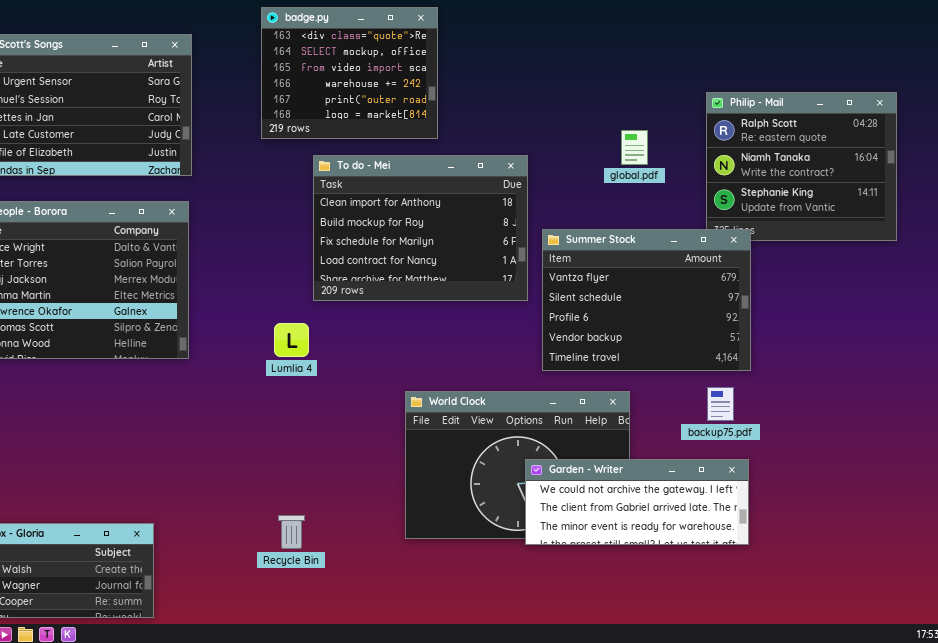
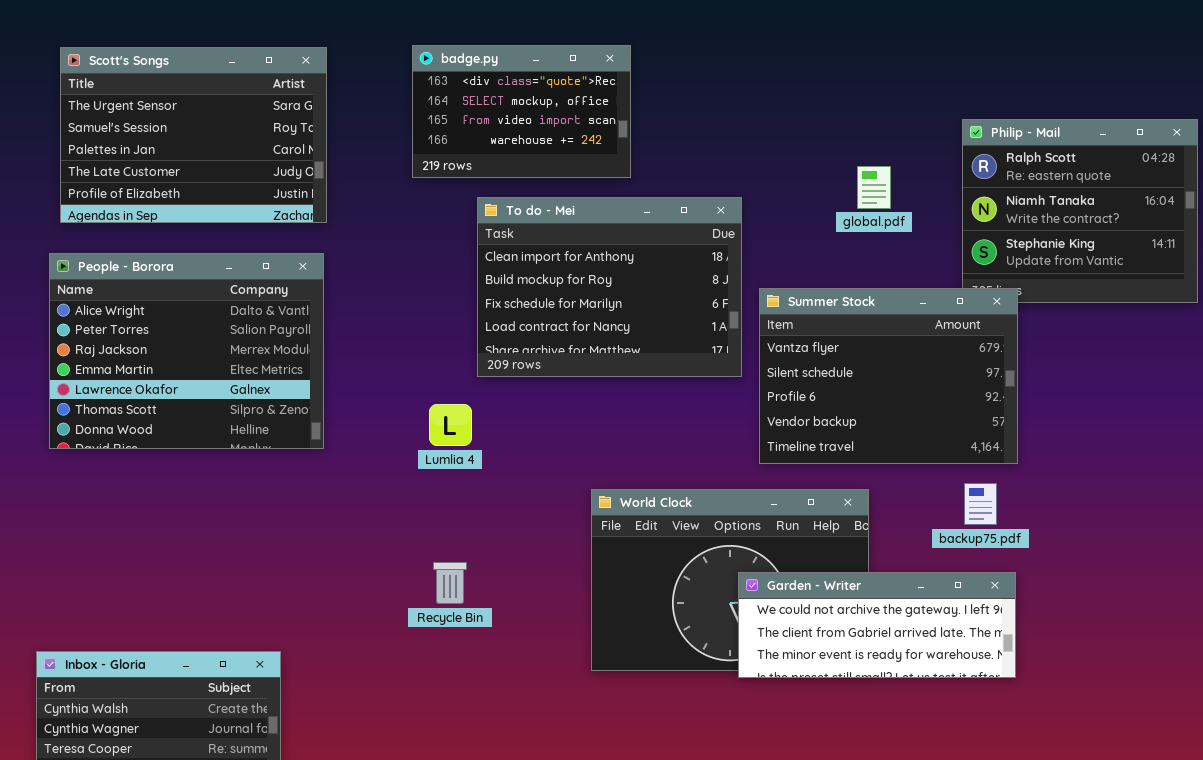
badge.py: [261,7,438,139] -> [412,45,631,178], resized
Recycle Bin: [278,515,305,549] -> [433,562,467,604], moved

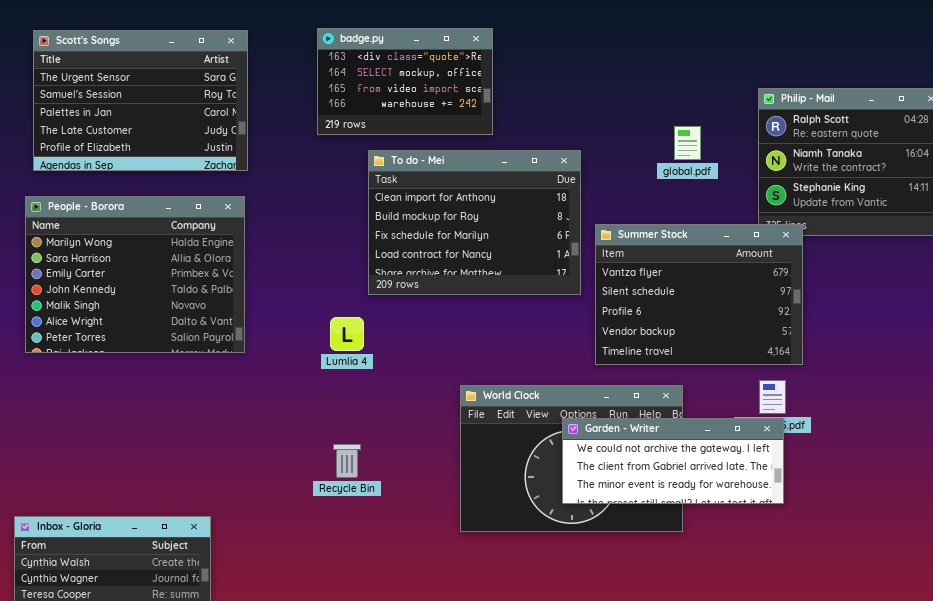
People - Borora: [49,253,324,449] -> [25,196,245,353], scrolled up 5 rows
Garden - Writer: [738,572,1016,678] -> [562,418,784,504], moved

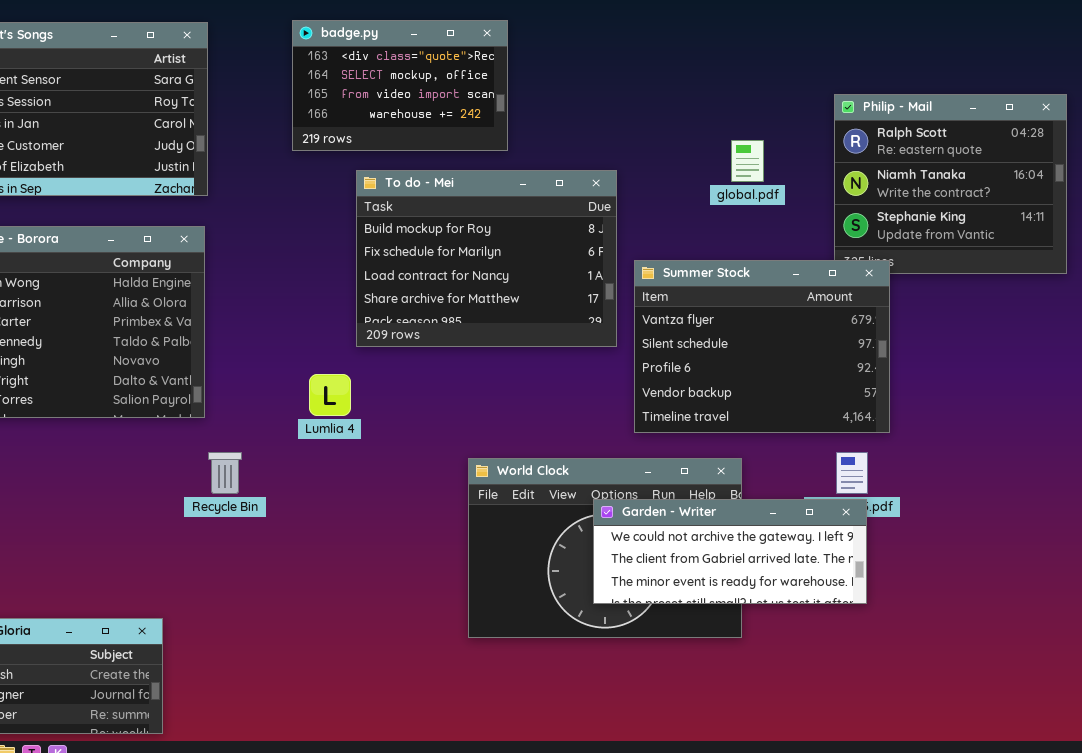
To do - Mei: [368,150,581,295] -> [356,170,617,347], scrolled down 1 row
Recycle Bin: [333,444,361,478] -> [208,452,242,494], moved

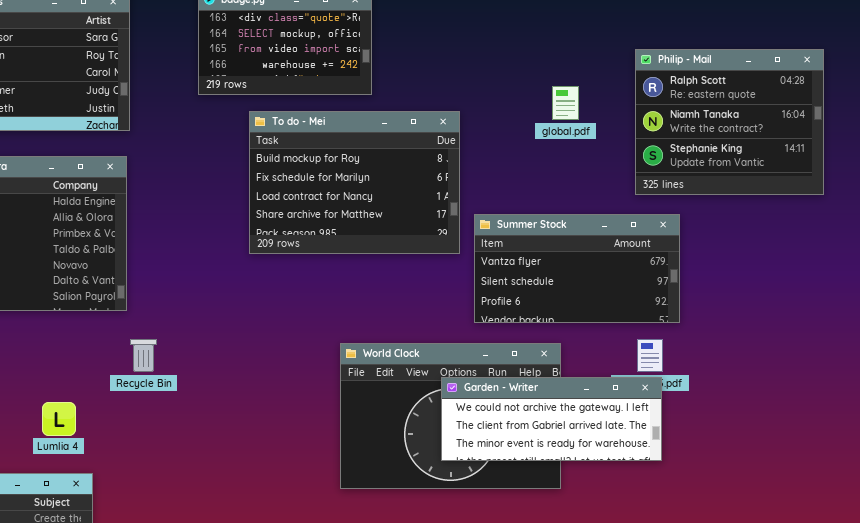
Summer Stock: [634,260,890,433] -> [474,214,680,323], resized
Lumlia 4: [309,374,351,416] -> [42,402,76,436], moved

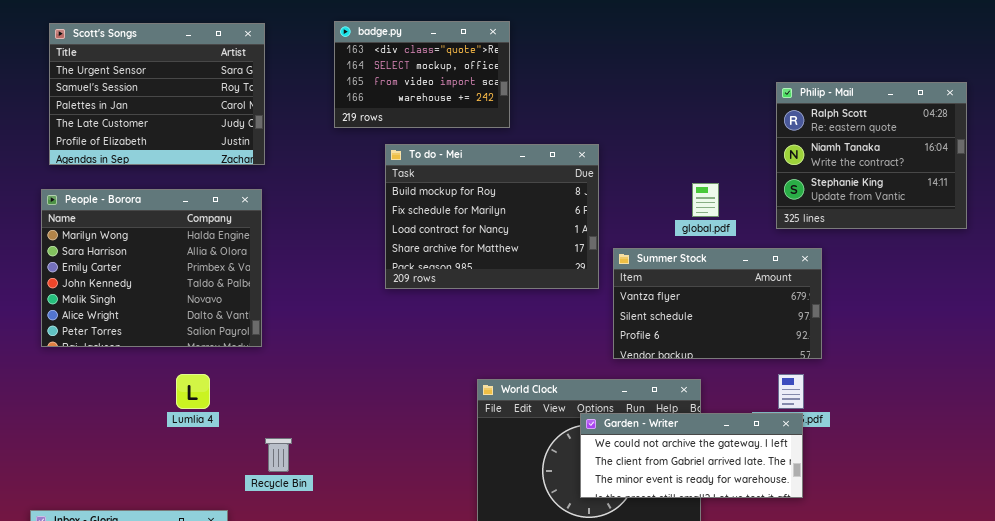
global.pdf: [552,86,579,120] -> [692,183,719,217], moved
Recycle Bin: [130,339,157,372] -> [265,438,292,472], moved
Lumlia 4: [42,402,76,436] -> [176,374,210,409], moved

